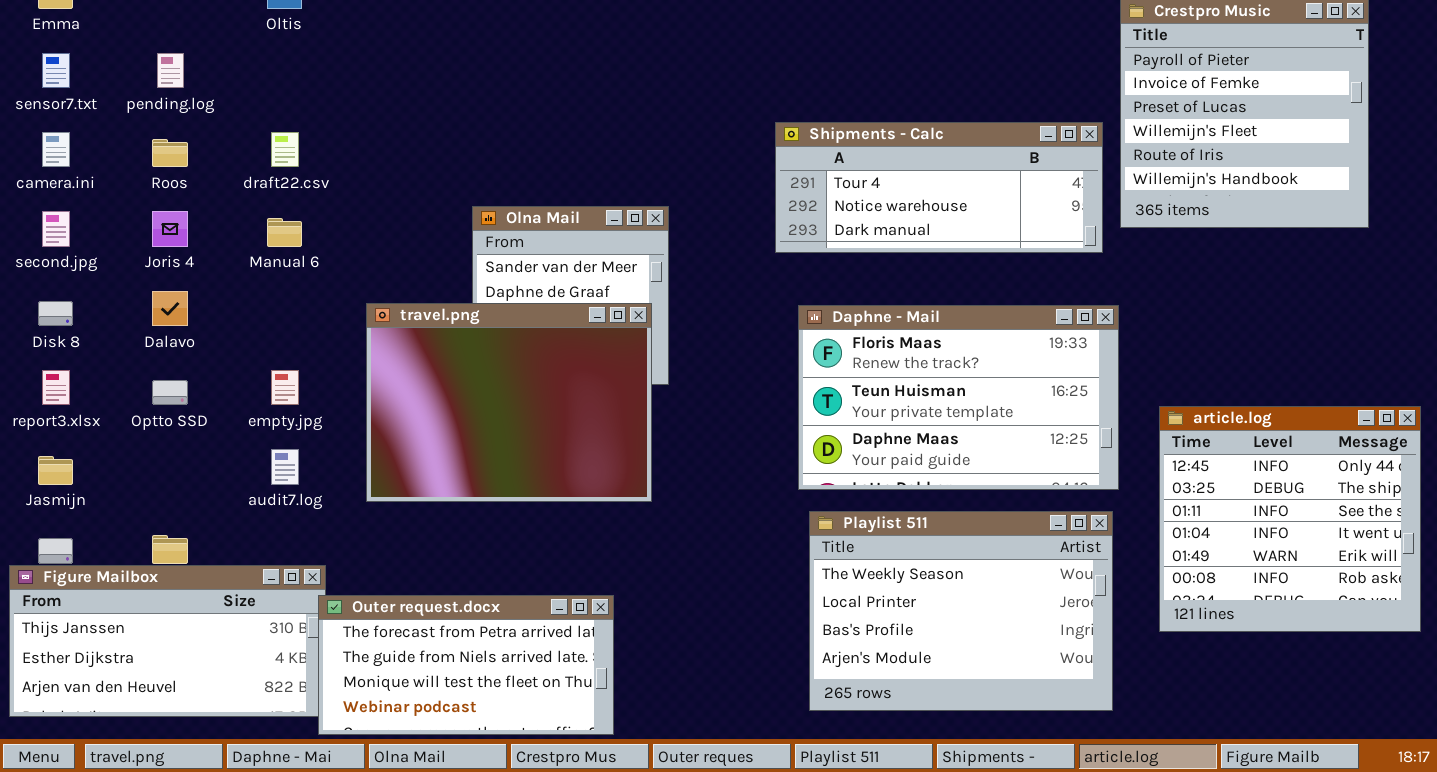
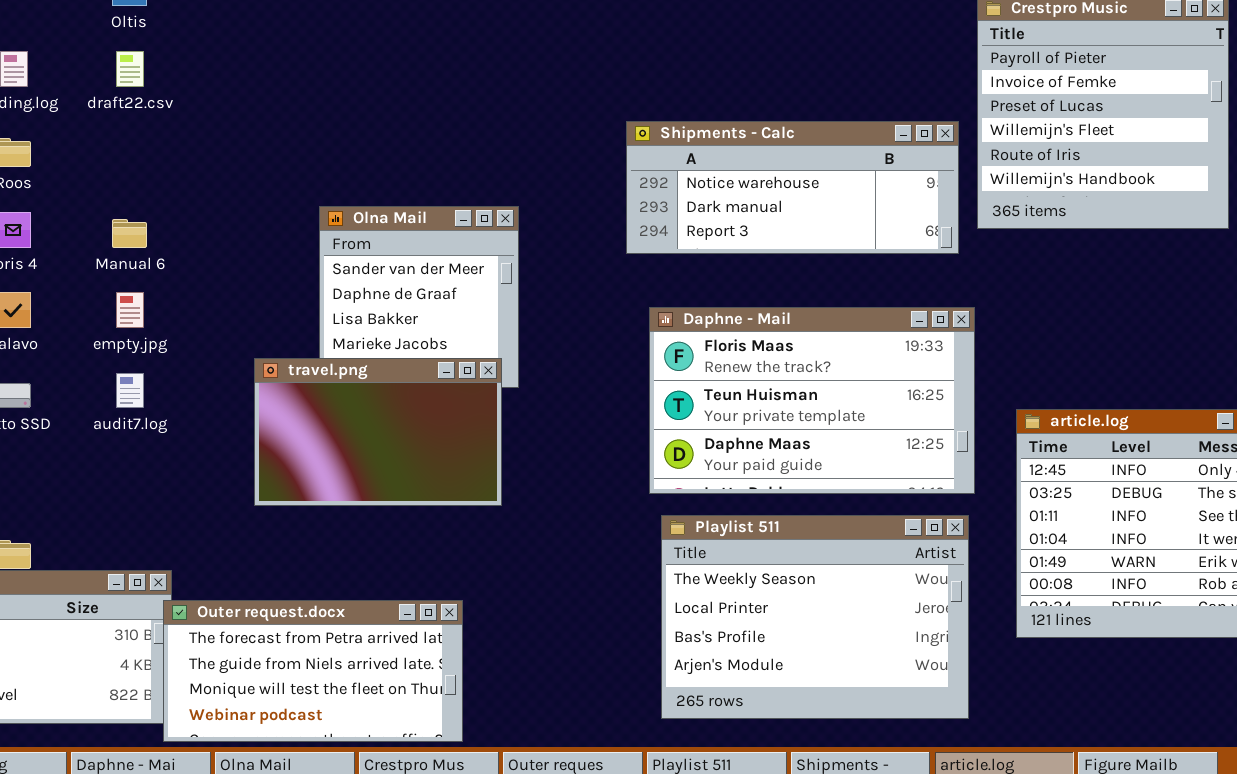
Shipments - Calc: [775,122,1103,253] -> [626,121,959,254], scrolled down 1 row
draft22.csv: [271,132,299,167] -> [116,51,144,87], moved
travel.png: [366,303,652,502] -> [254,358,502,506], resized
empty.jpg: [271,370,299,405] -> [116,292,144,328], moved
audit7.log: [271,449,299,485] -> [116,373,144,408], moved

